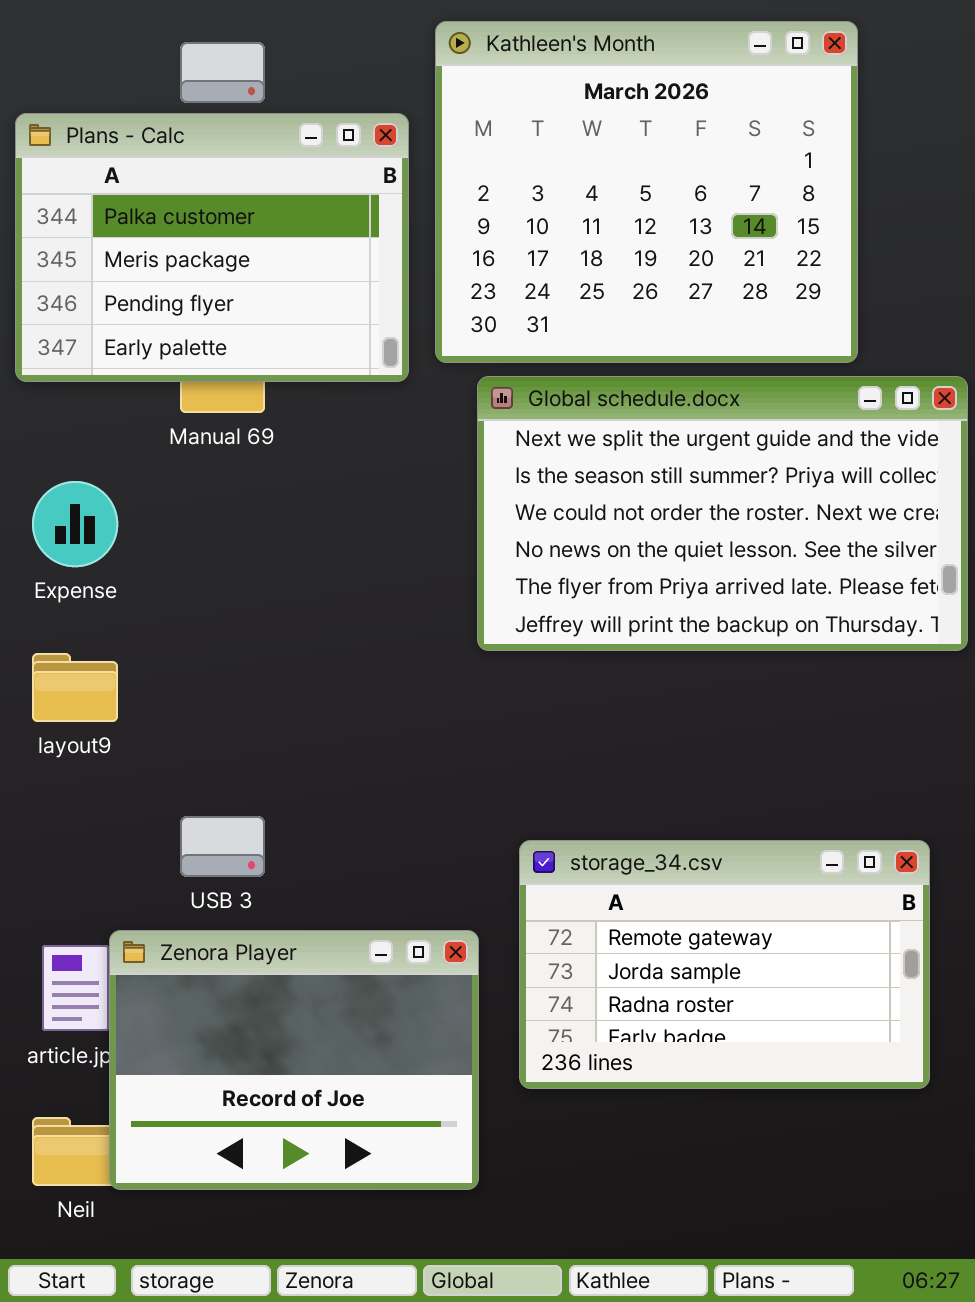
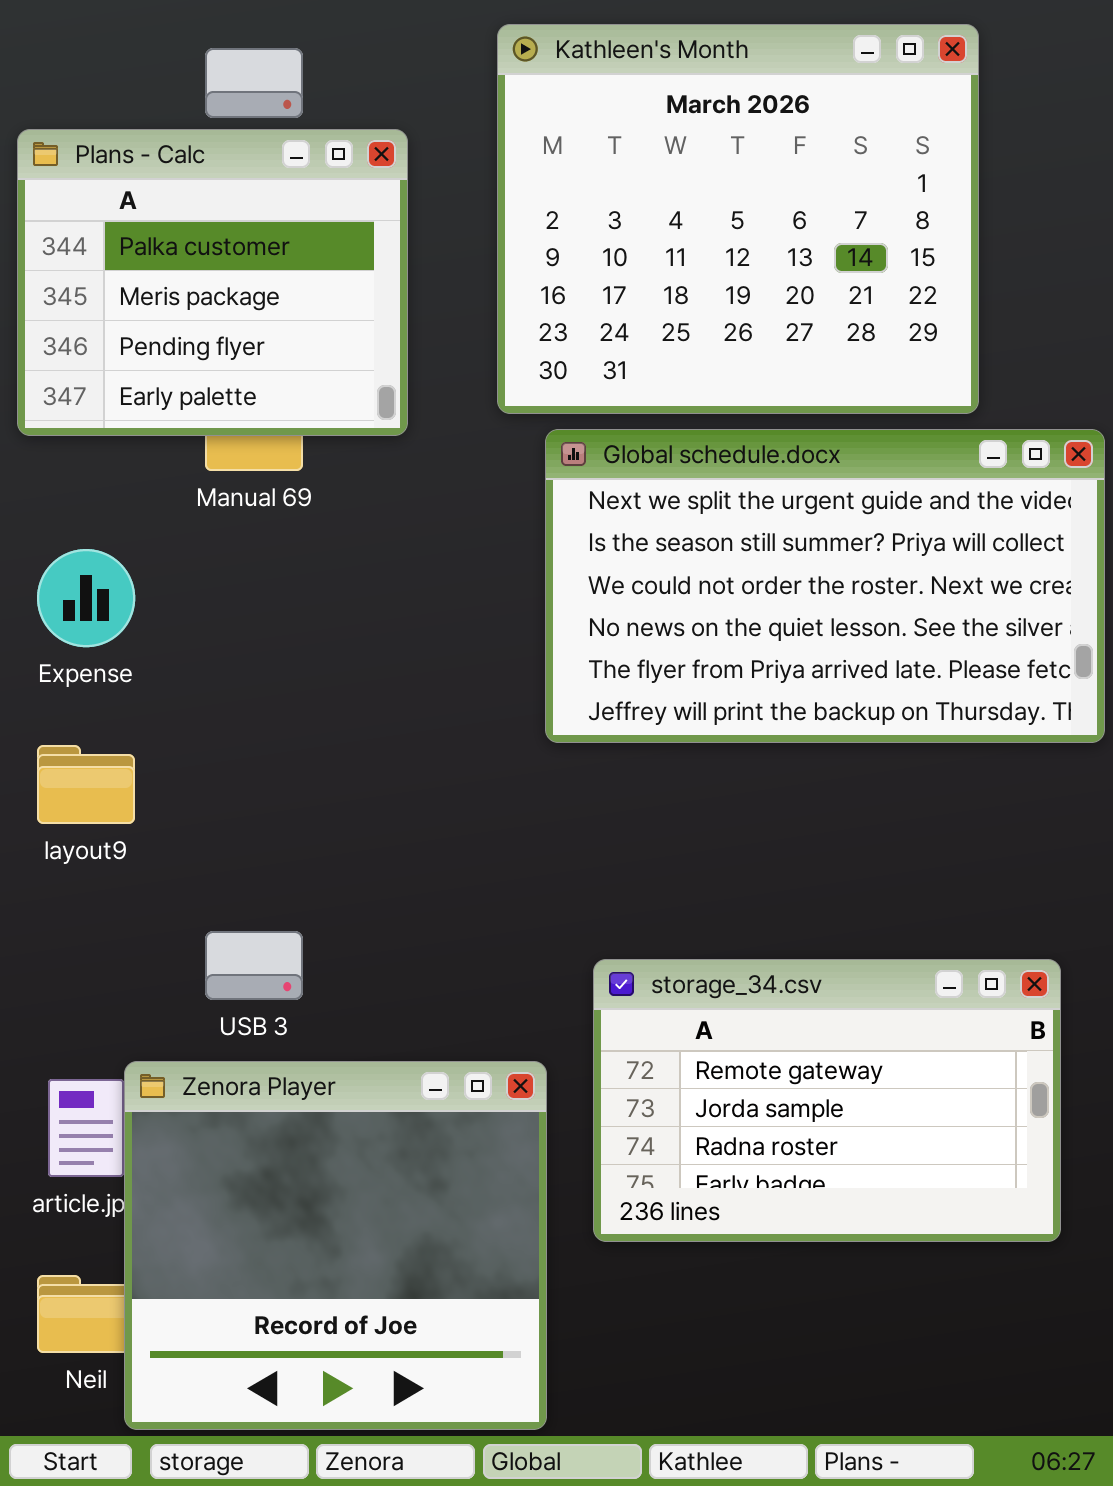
Plans - Calc: [15,113,409,382] -> [17,129,408,436], resized
Zenora Player: [109,930,479,1190] -> [124,1061,547,1430], resized

